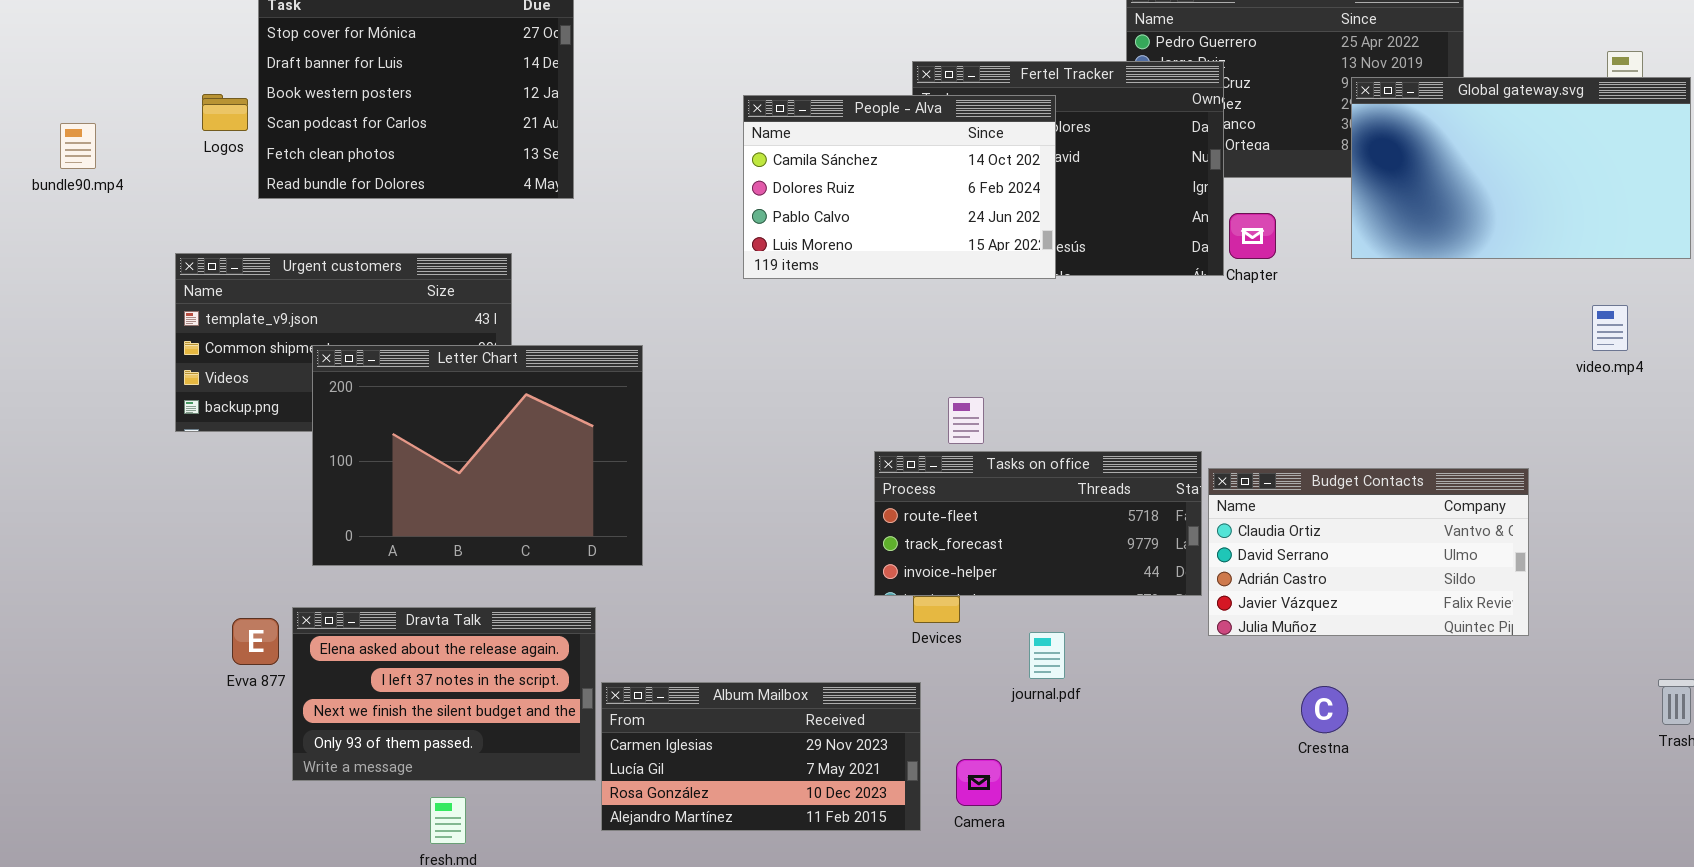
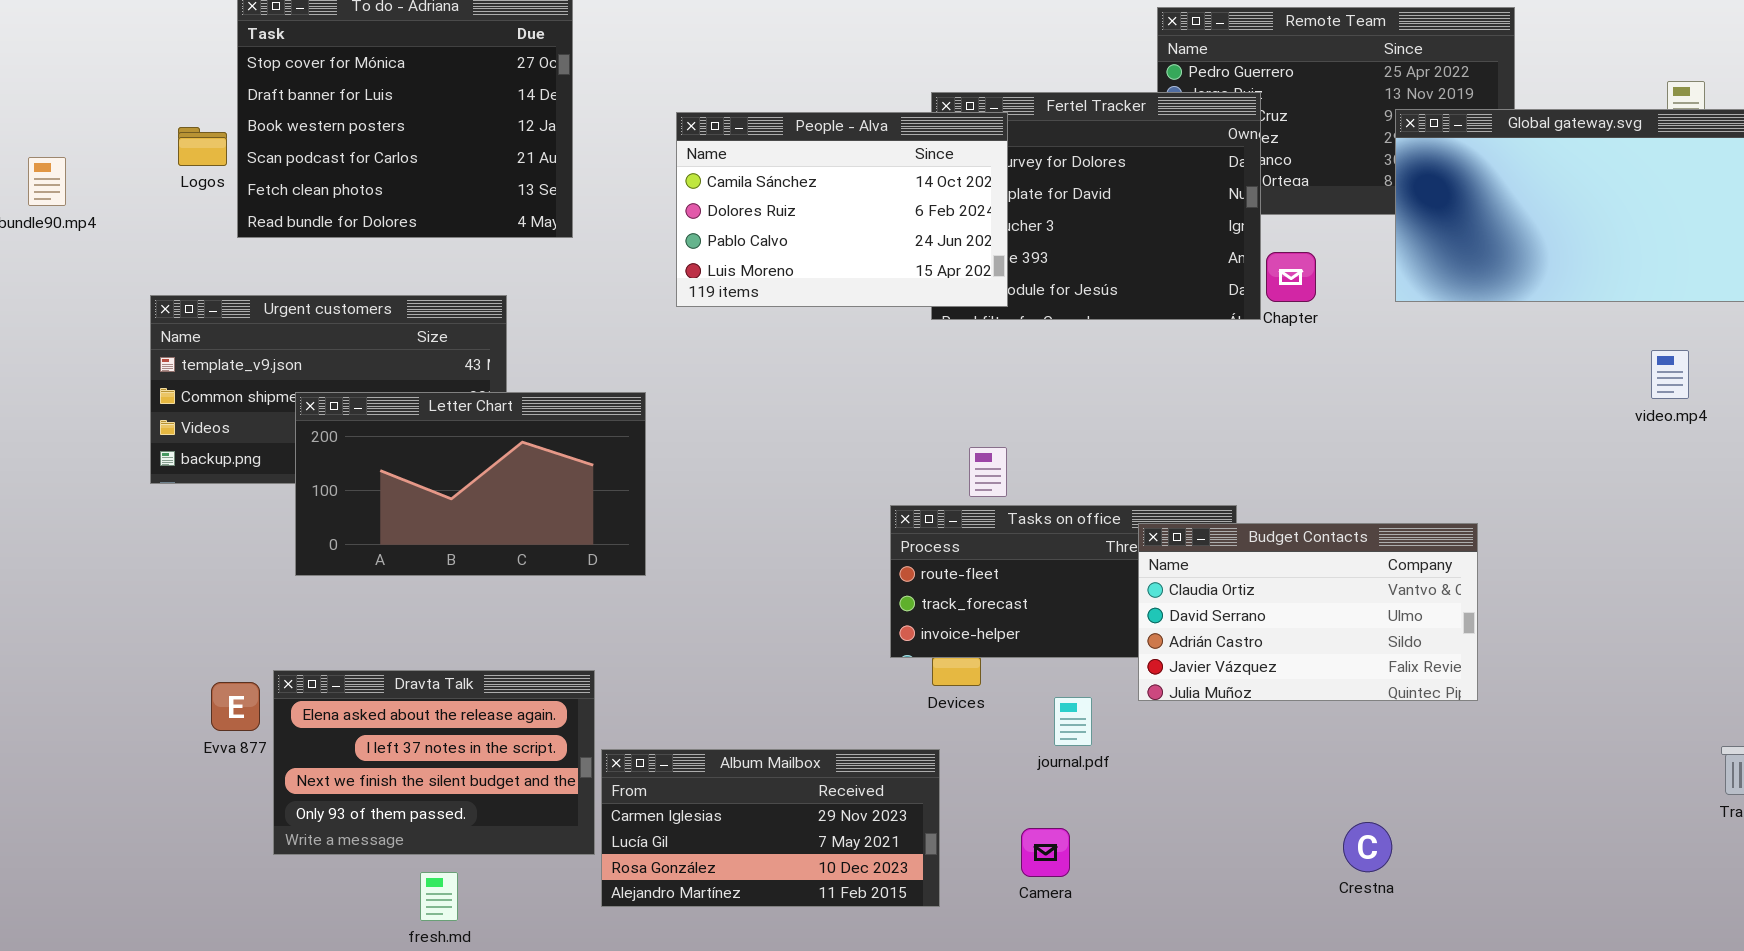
People - Alva: [743,95,1056,279] -> [676,112,1008,307], moved
Letter Chart: [312,345,643,566] -> [295,392,646,576], resized
Budget Contacts: [1208,468,1529,636] -> [1138,523,1478,701], moved
Crestna: [1301,686,1348,733] -> [1343,822,1392,872], moved
Camera: [956,759,1002,806] -> [1021,828,1070,877], moved

